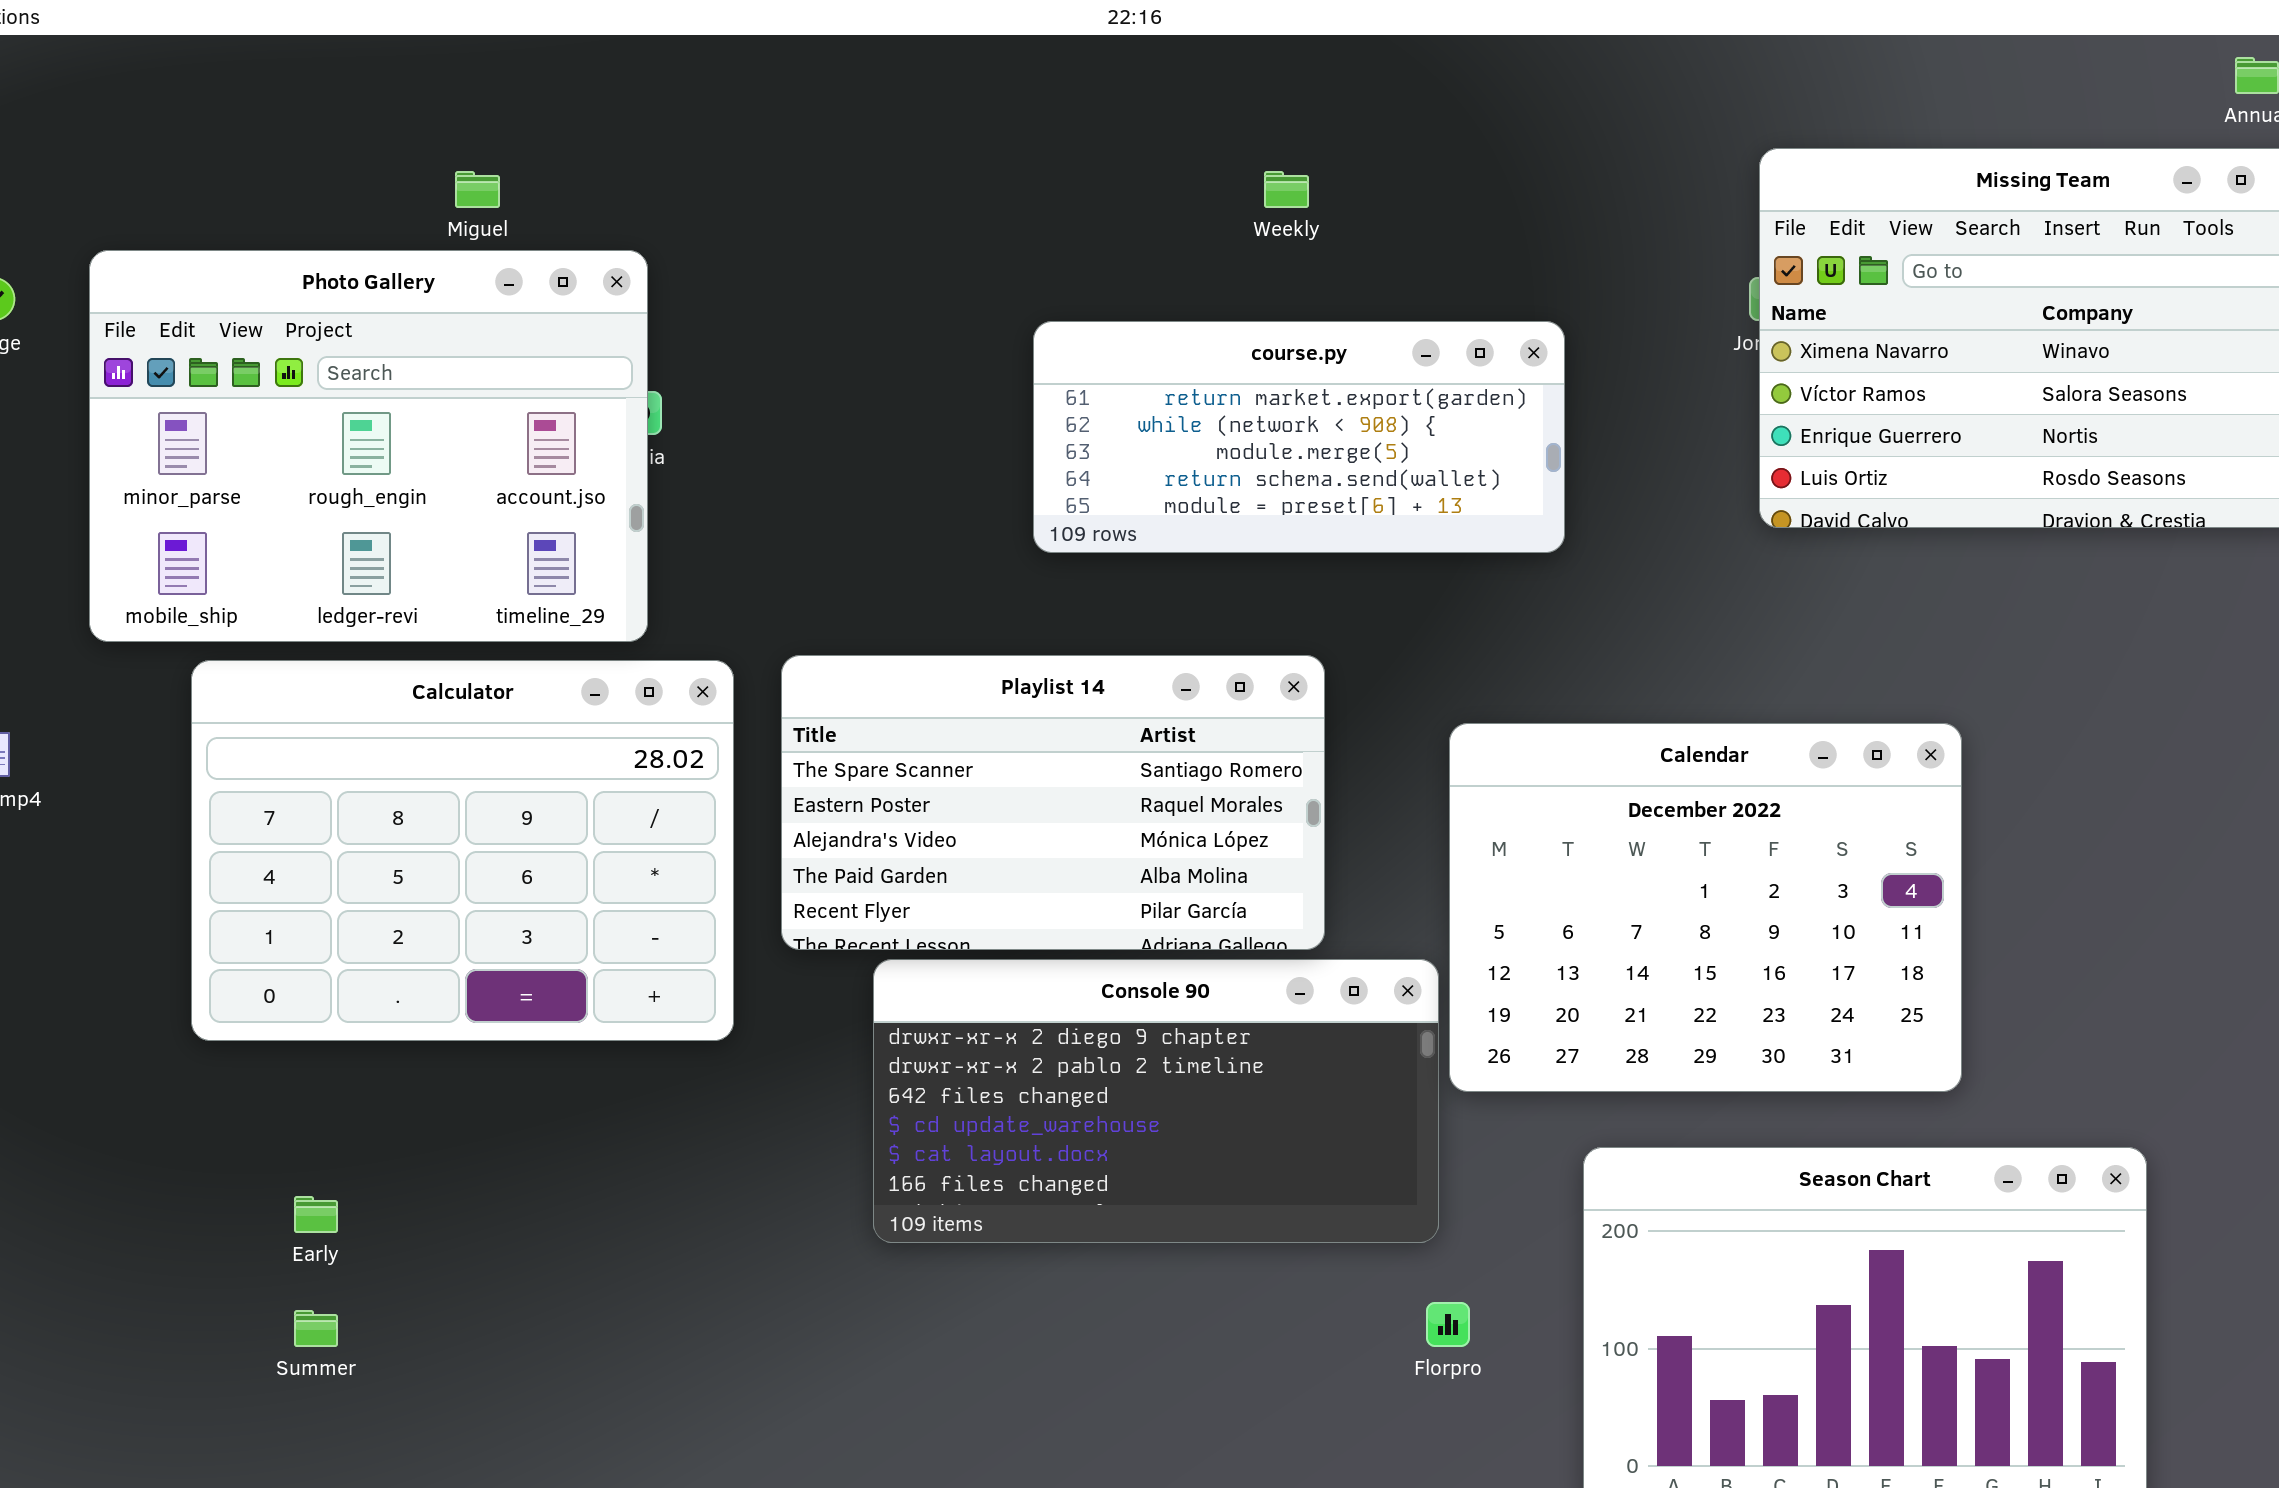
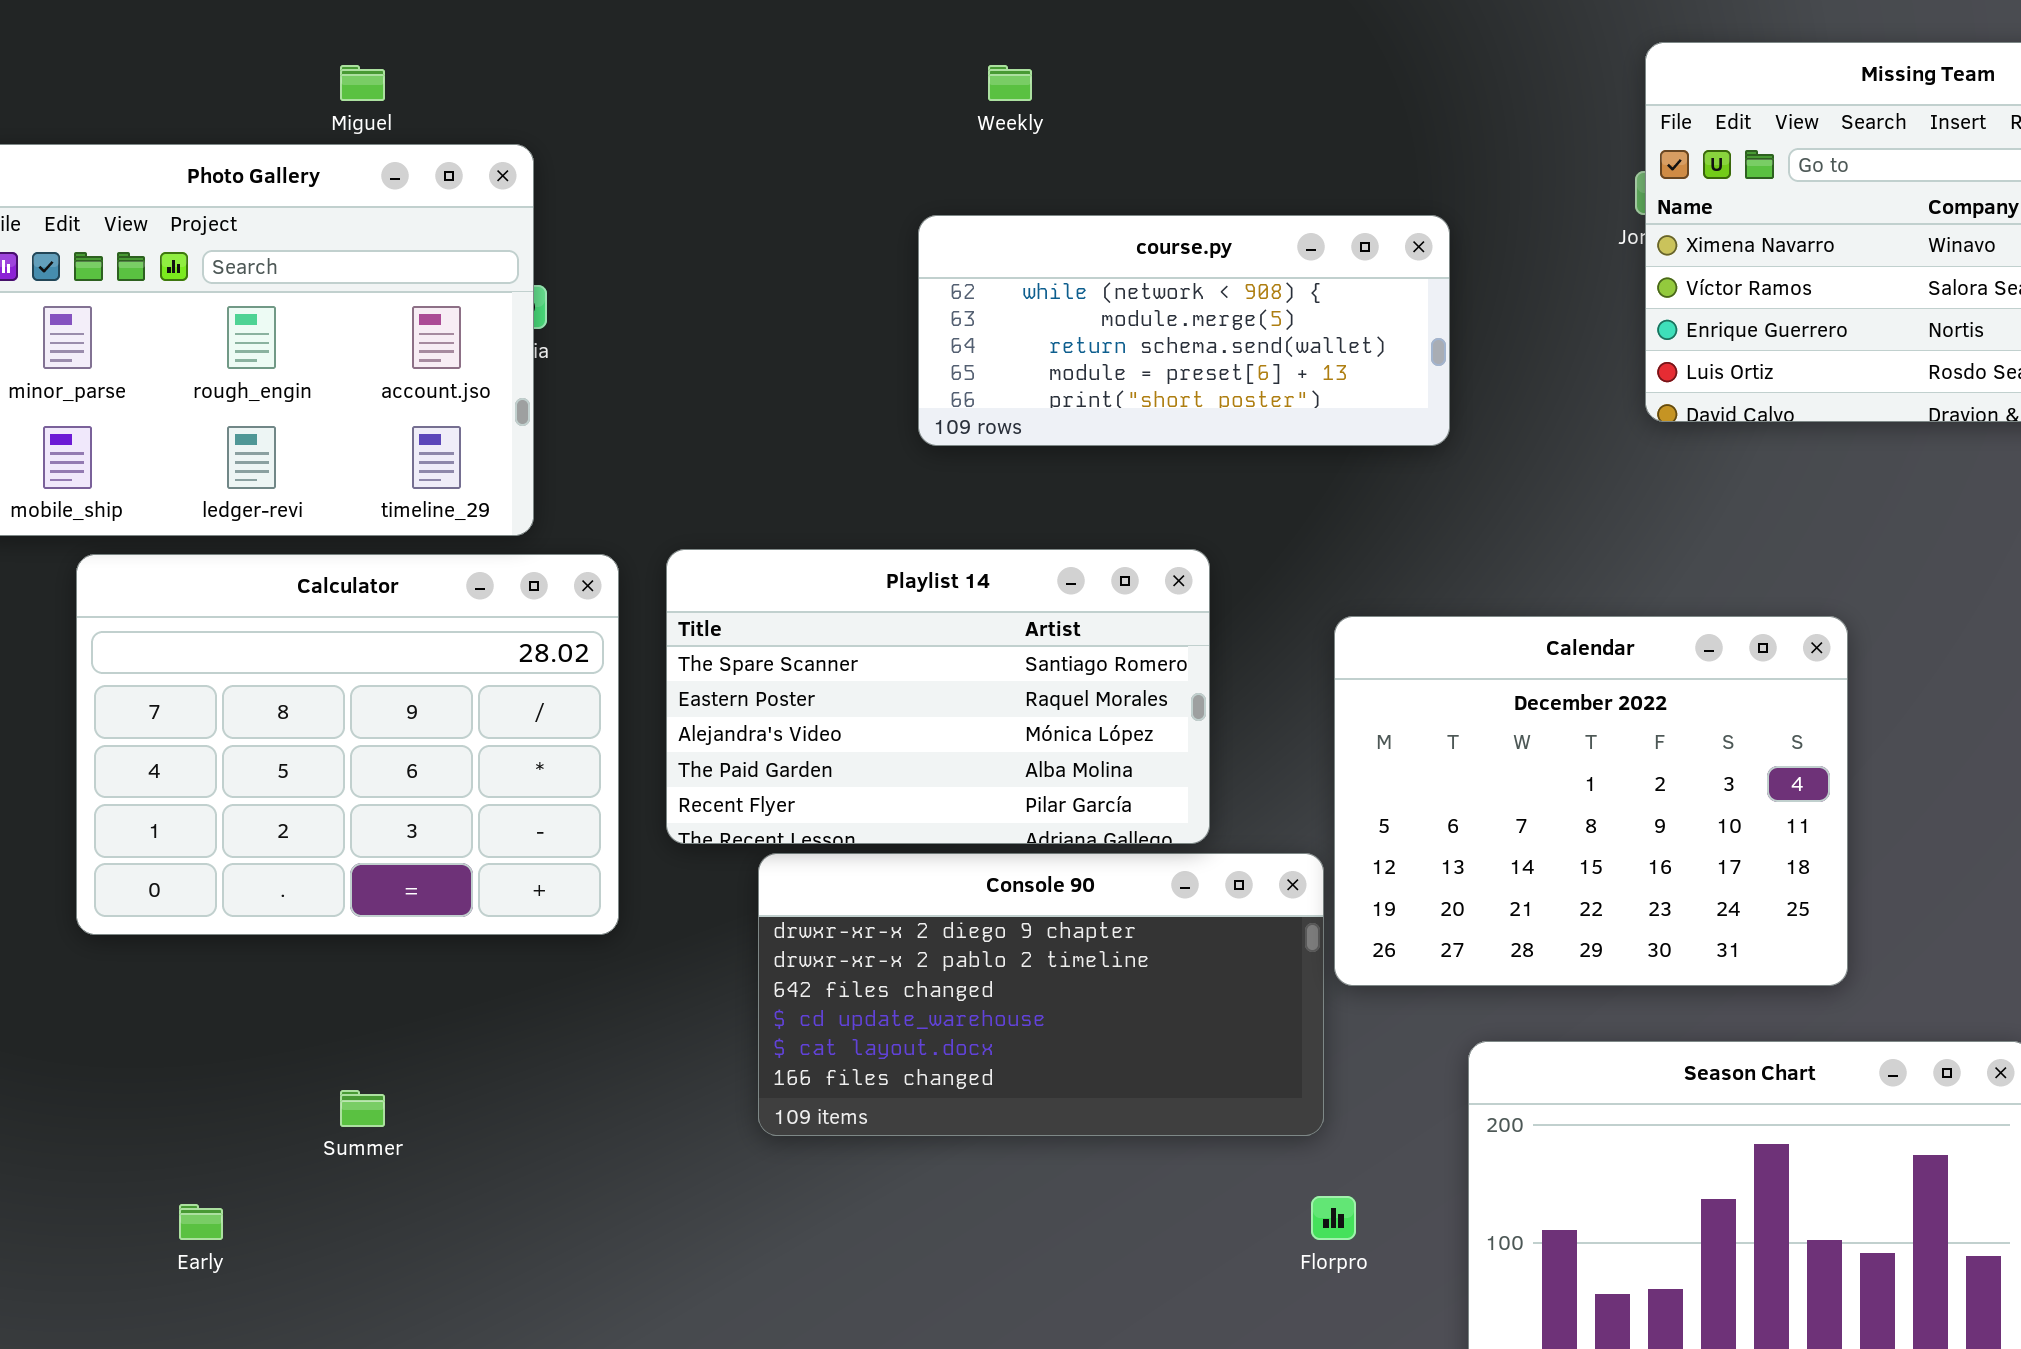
Weekly: [1264,171,1309,208] -> [988,65,1032,101], moved
course.py: [1033,321,1565,553] -> [918,215,1450,446], scrolled down 1 row
Early: [294,1196,338,1233] -> [179,1204,223,1240], moved
Summer: [294,1310,338,1347] -> [340,1090,385,1127], moved

